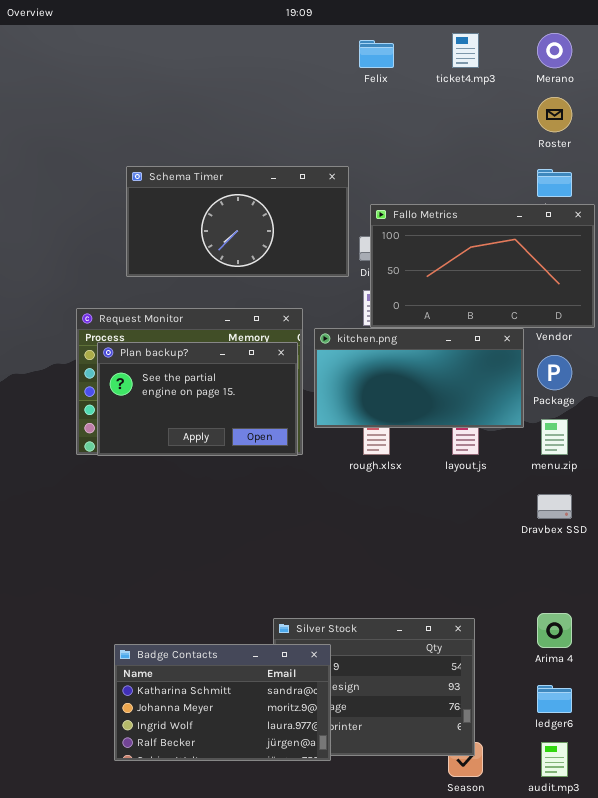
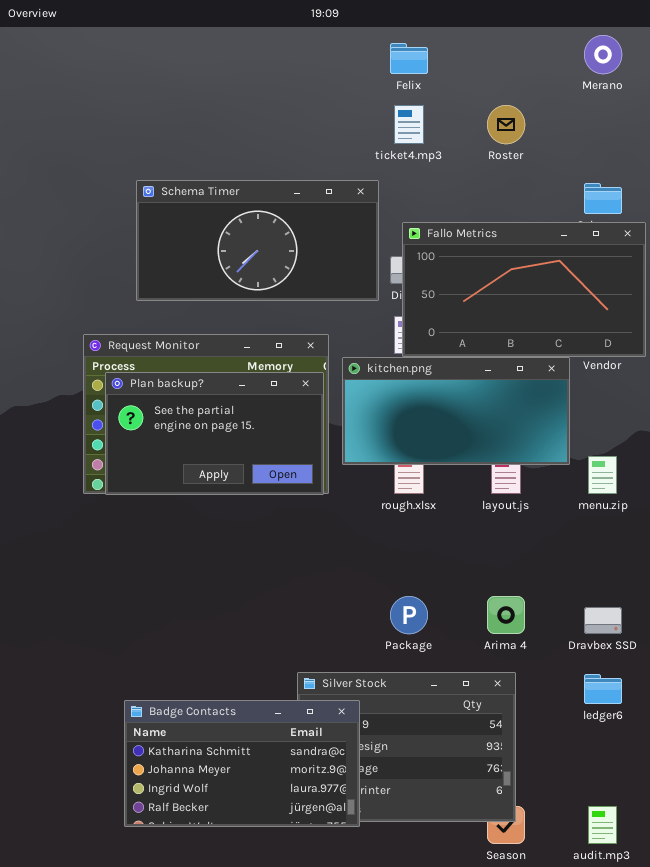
ticket4.mp3: [452,33,479,68] -> [394,105,424,144], moved
Roster: [537,97,572,132] -> [487,105,525,144], moved
Package: [537,355,572,390] -> [390,596,428,634], moved
Dravbex SSD: [537,494,572,519] -> [584,607,622,634], moved
Arima 4: [537,613,572,648] -> [487,596,525,634], moved
ledger6: [537,685,572,713] -> [584,674,622,704], moved

